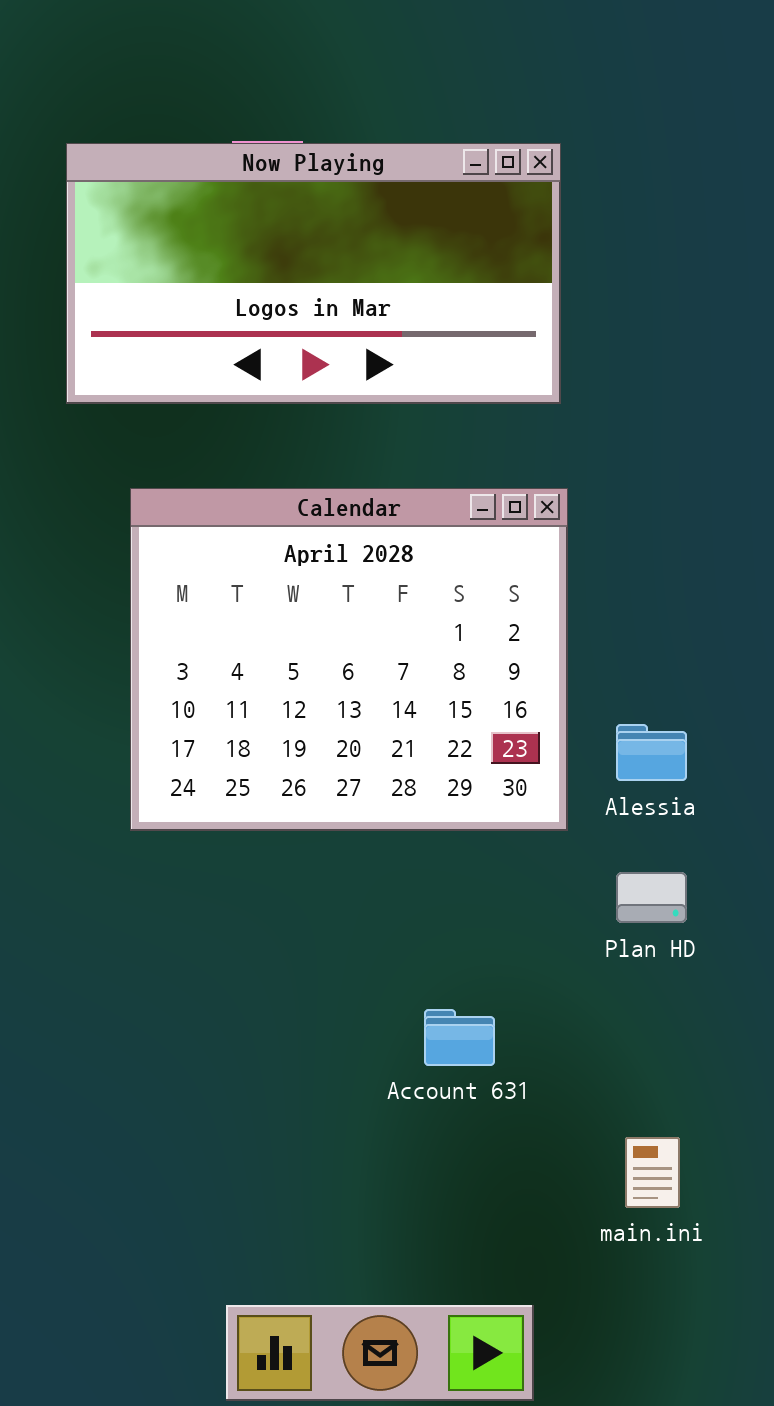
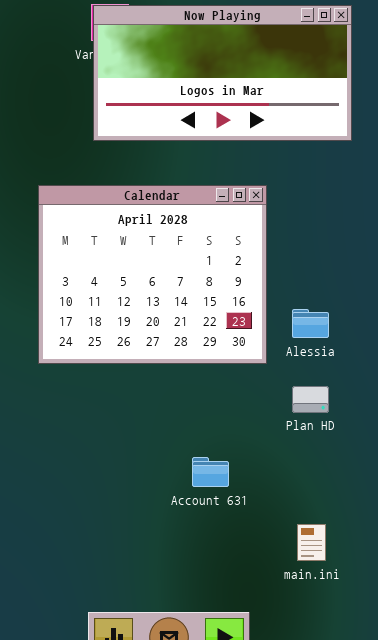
Now Playing: [66,143,561,404] -> [93,5,352,141], moved

